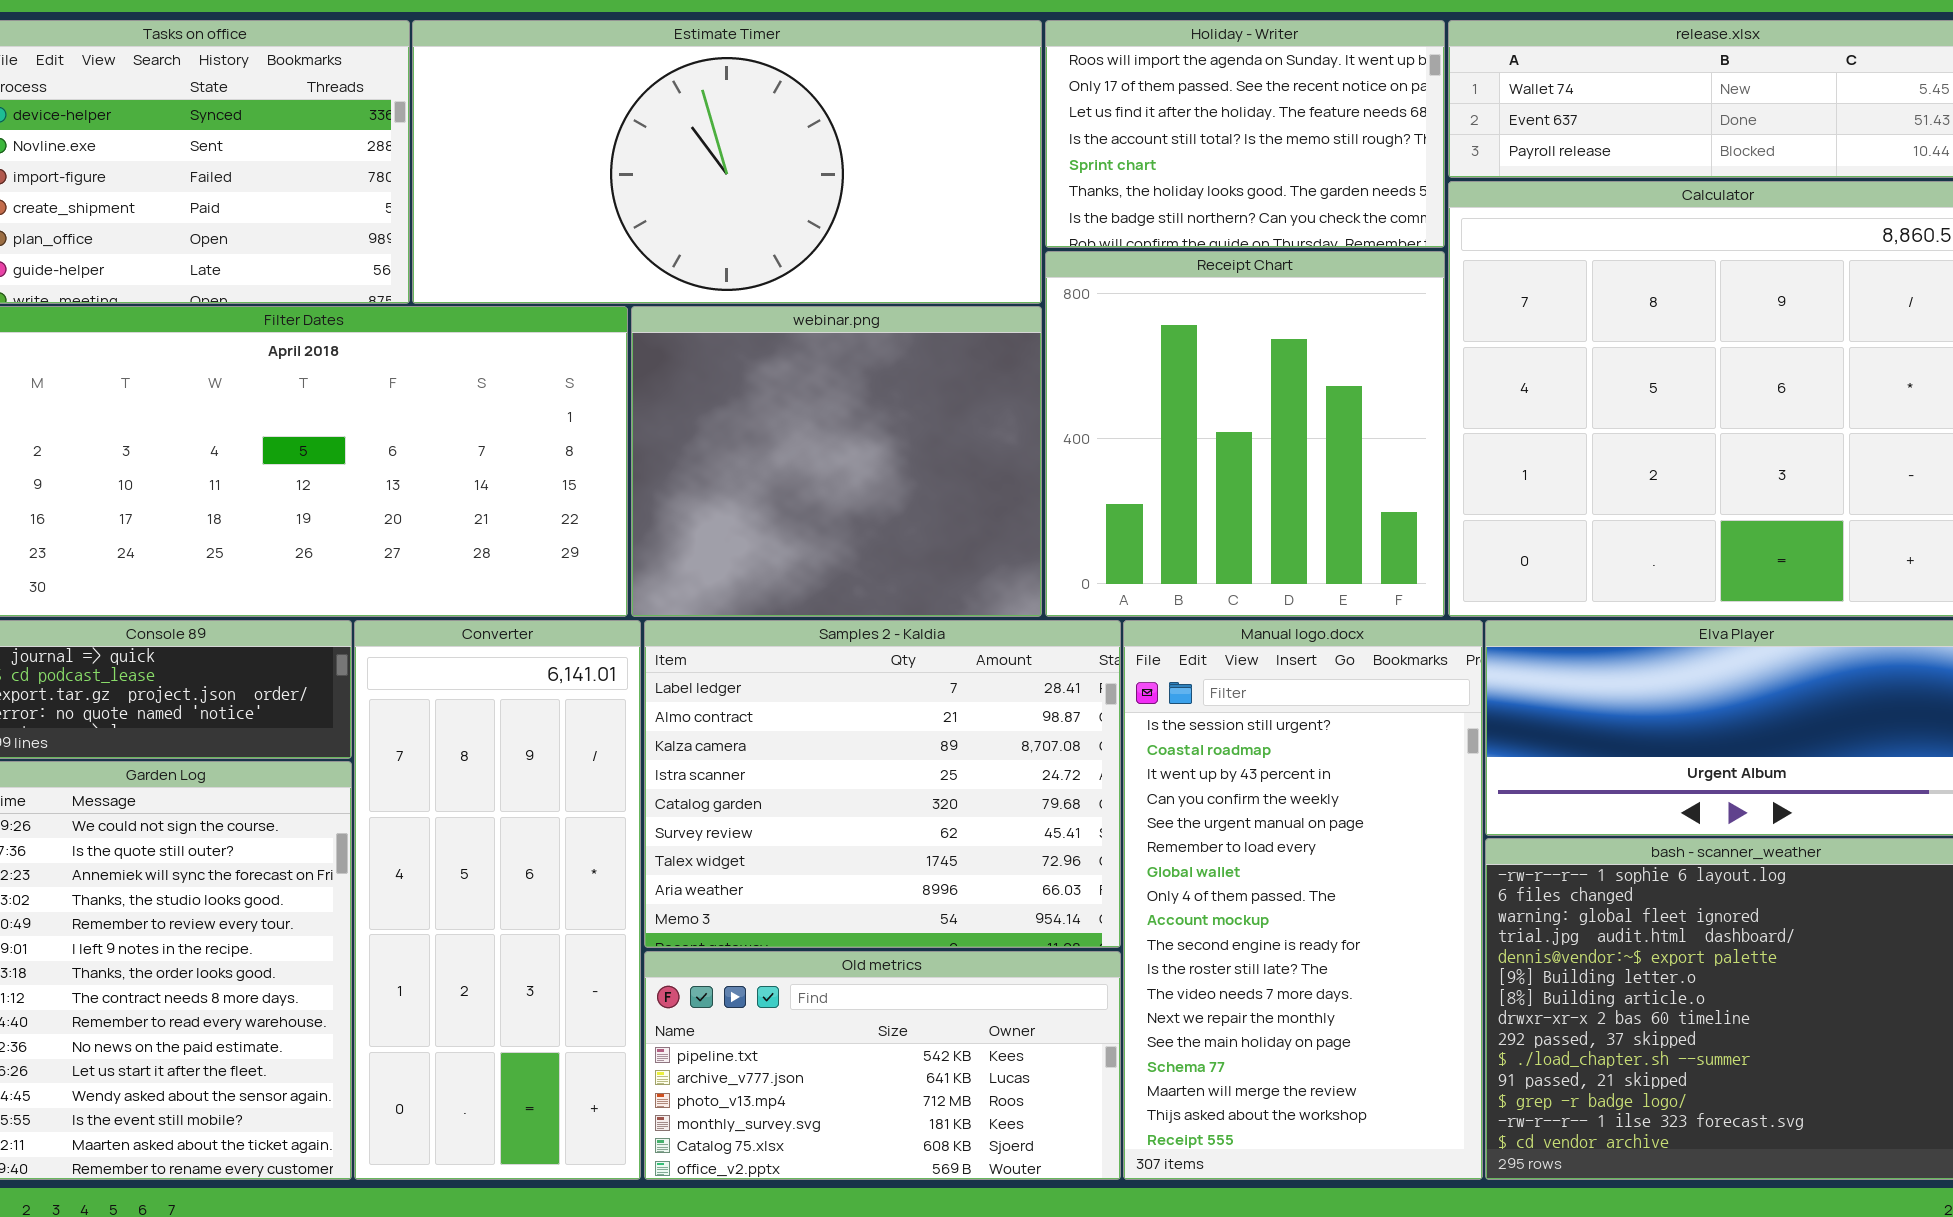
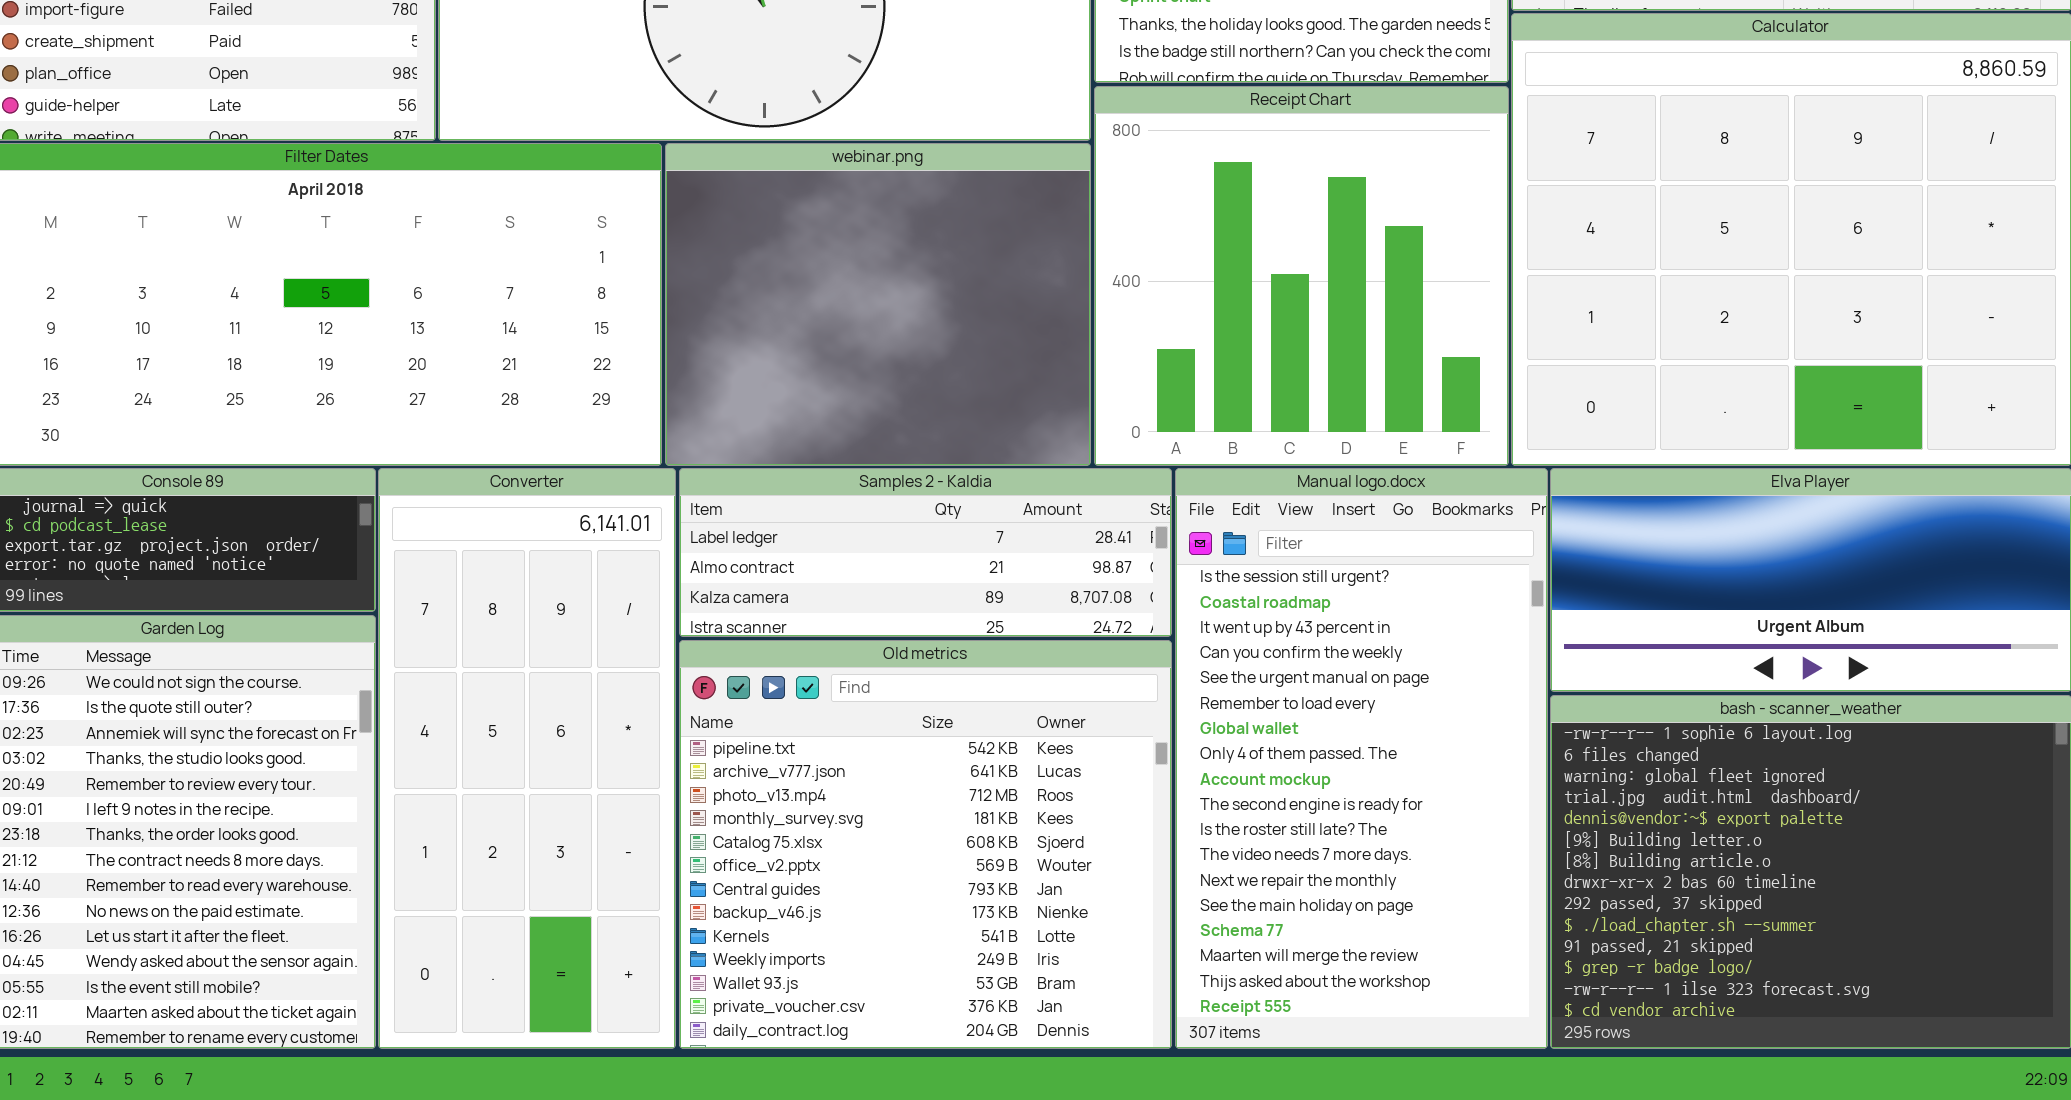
Samples 2 - Kaldia: [644,620,1121,948] -> [679,468,1172,637], resized
Old metrics: [644,951,1121,1180] -> [679,640,1172,1049], resized

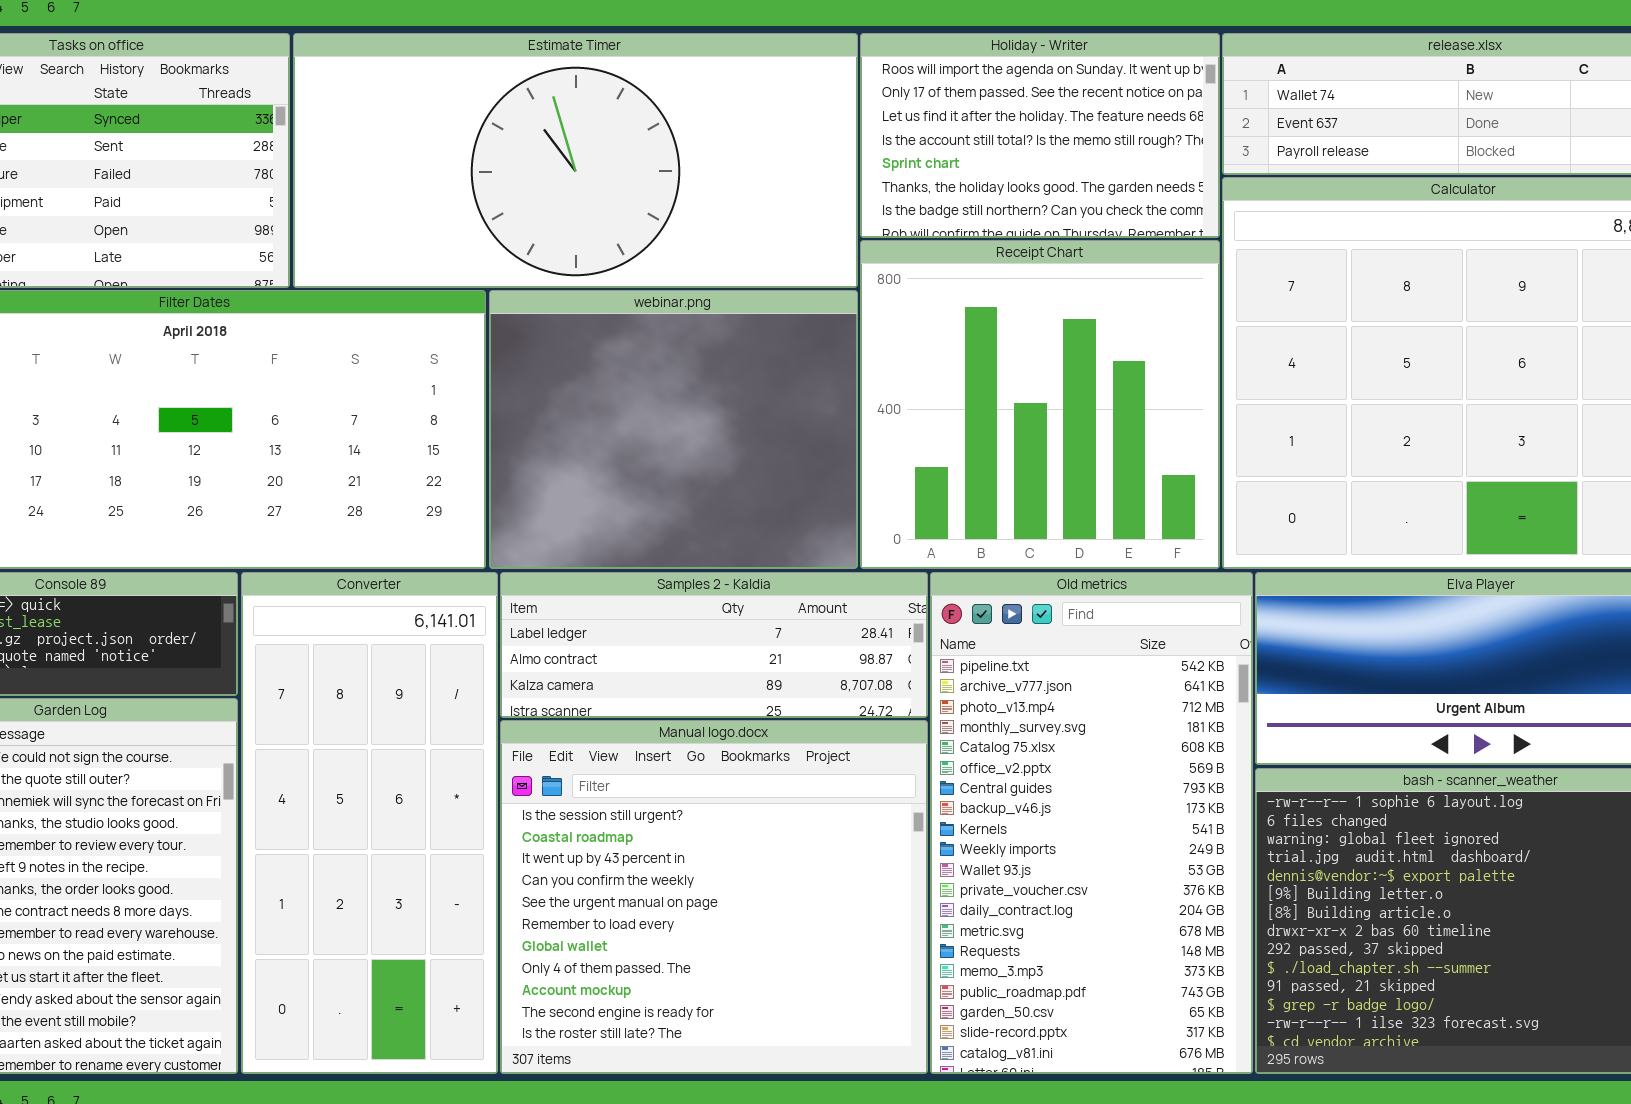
Manual logo.docx: [1175,468,1548,1049] -> [500,720,928,1074], moved, resized
Old metrics: [679,640,1172,1049] -> [930,572,1253,1074], moved, resized

